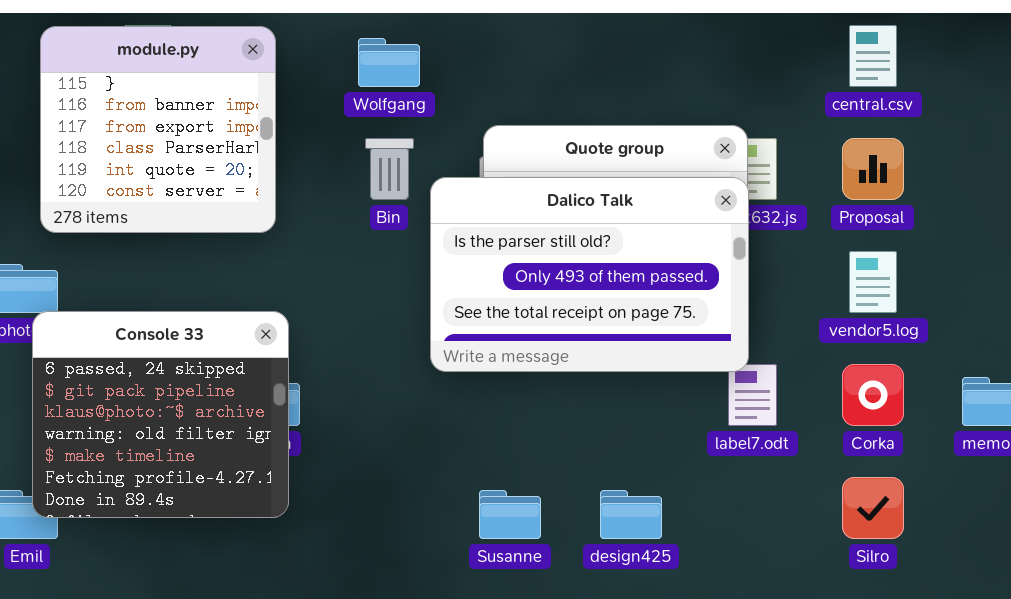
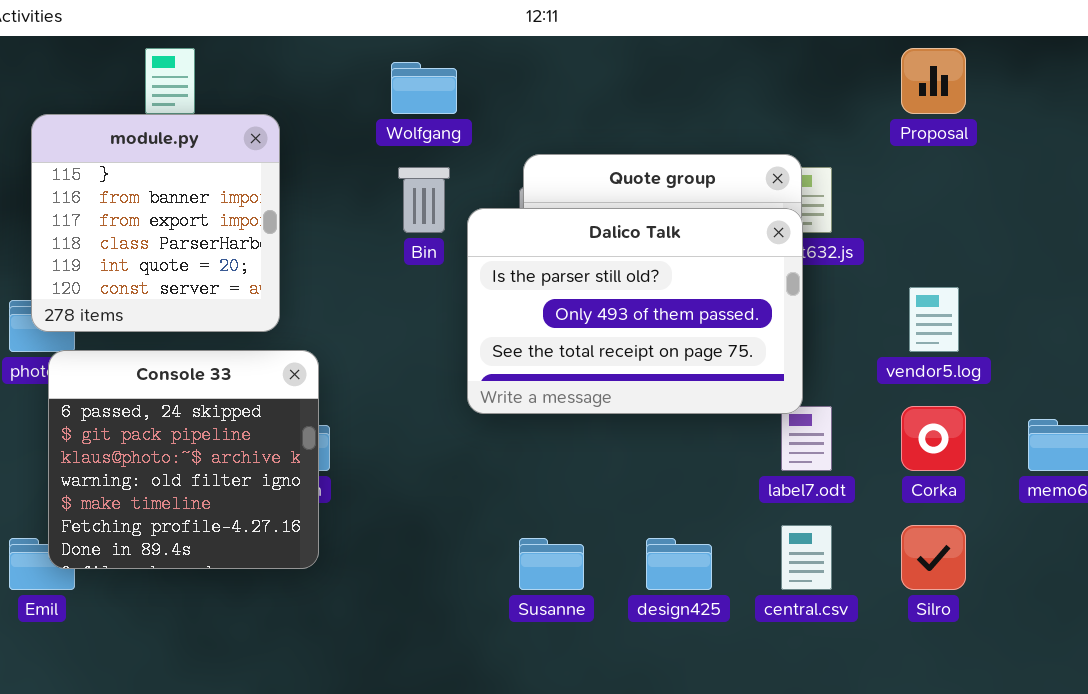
central.csv: [849,25,897,87] -> [781,525,832,590], moved
module.py: [40,26,276,233] -> [31,114,280,332], moved
Proposal: [842,138,904,200] -> [901,48,966,114], moved

